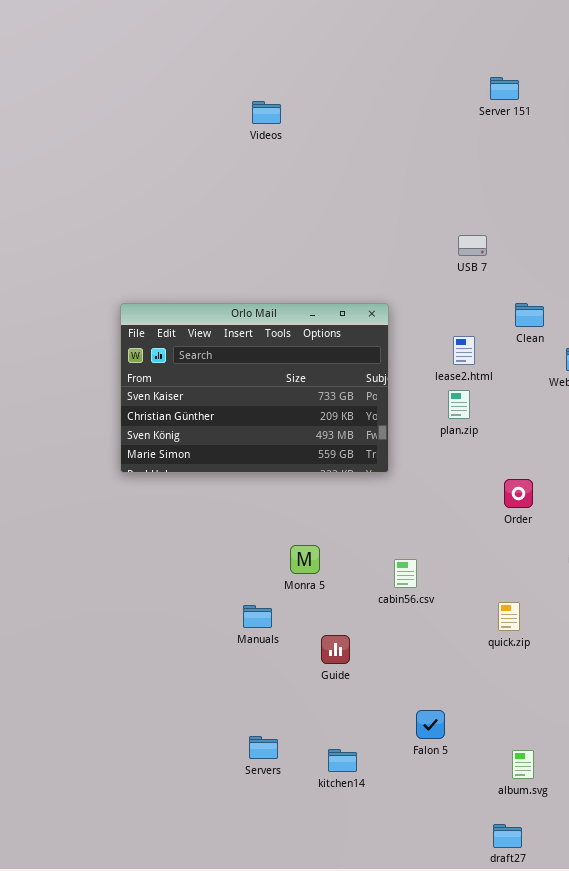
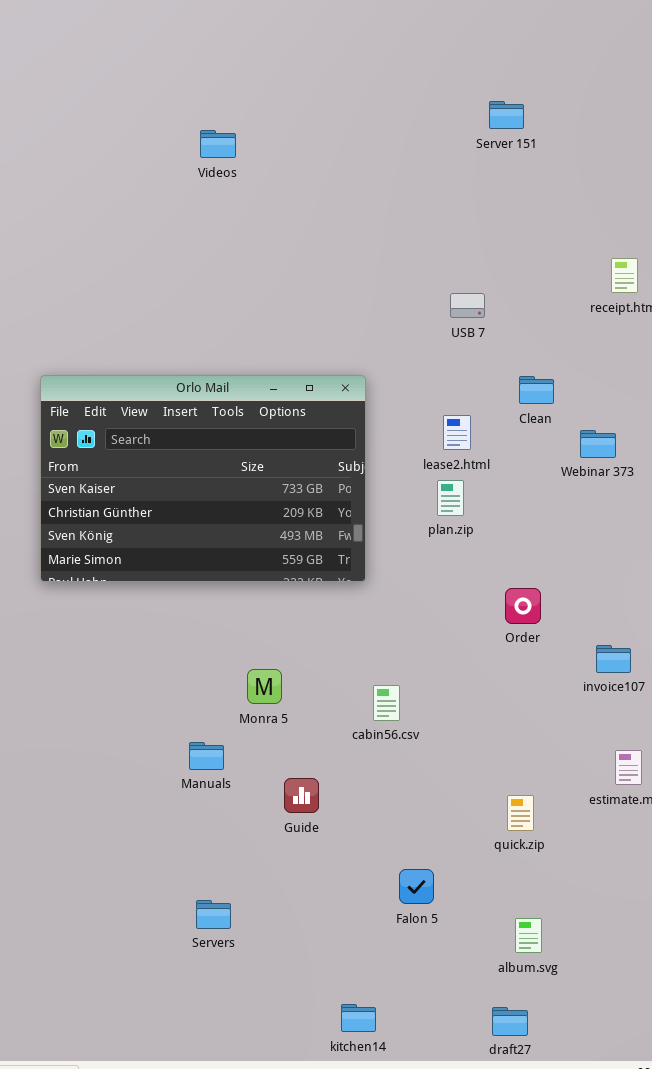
quick.zip: [498,602,520,631] -> [507,795,534,831], moved
kitchen14: [328,749,357,772] -> [341,1004,376,1032], moved

